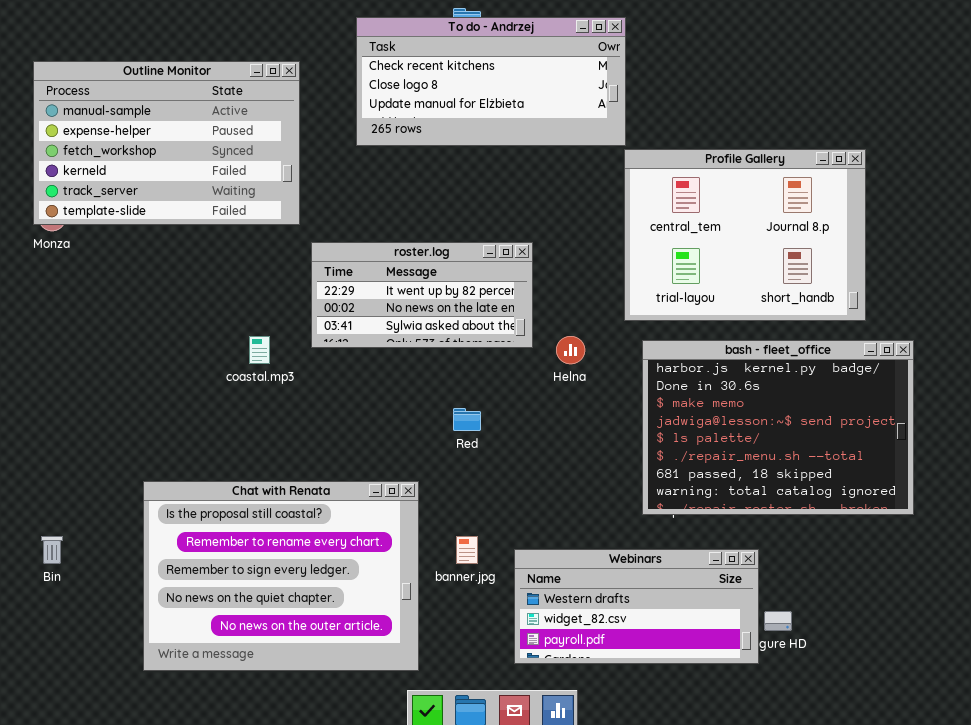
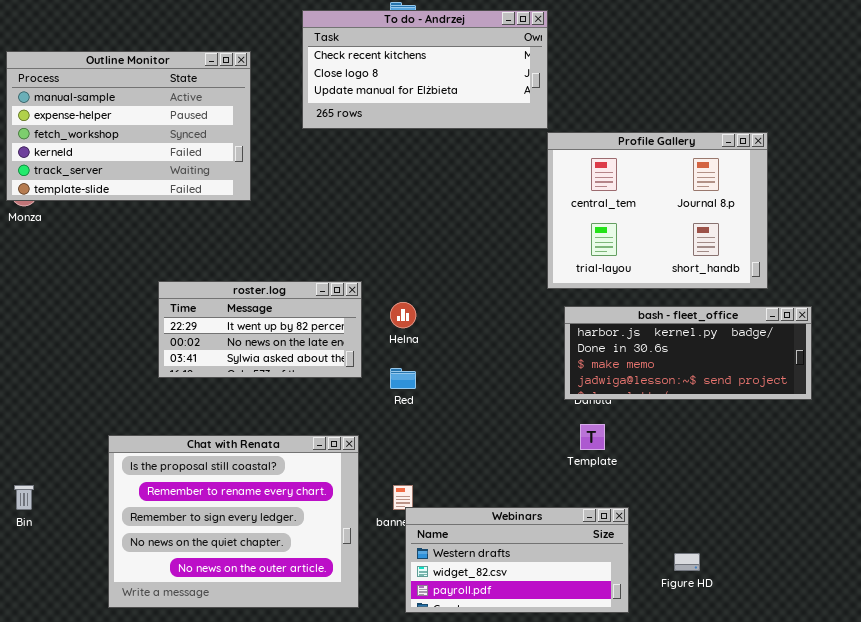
roster.log: [311,242,533,348] -> [158,281,362,378], moved
Helna: [556,336,585,364] -> [390,302,416,328], moved
bash - fleet_office: [642,340,914,515] -> [564,306,812,400], resized
Webinars: [514,549,759,664] -> [405,507,629,613], moved

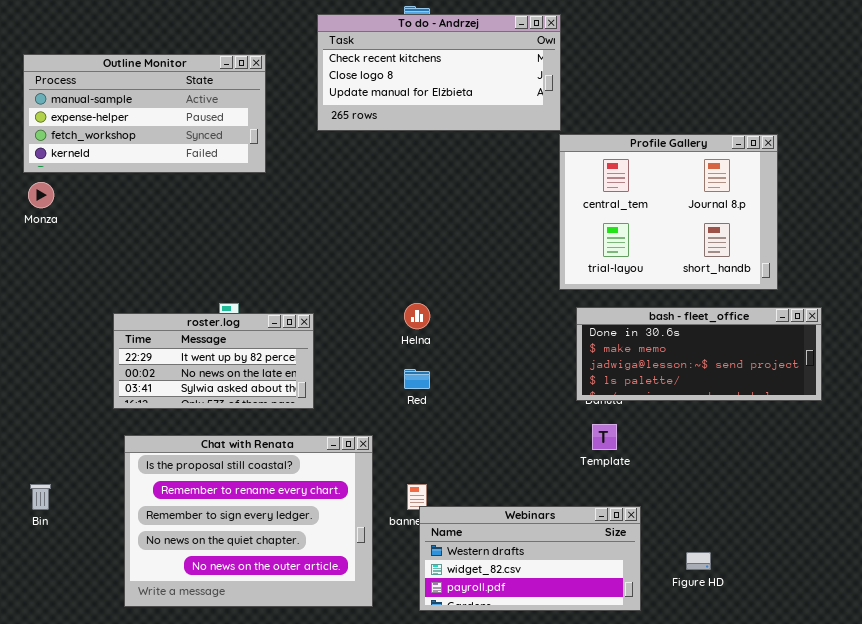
Outline Monitor: [6,51,251,201] -> [23,54,266,173], resized
roster.log: [158,281,362,378] -> [113,313,314,409], moved
bash - fleet_office: [564,306,812,400] -> [576,307,822,401], scrolled down 1 row

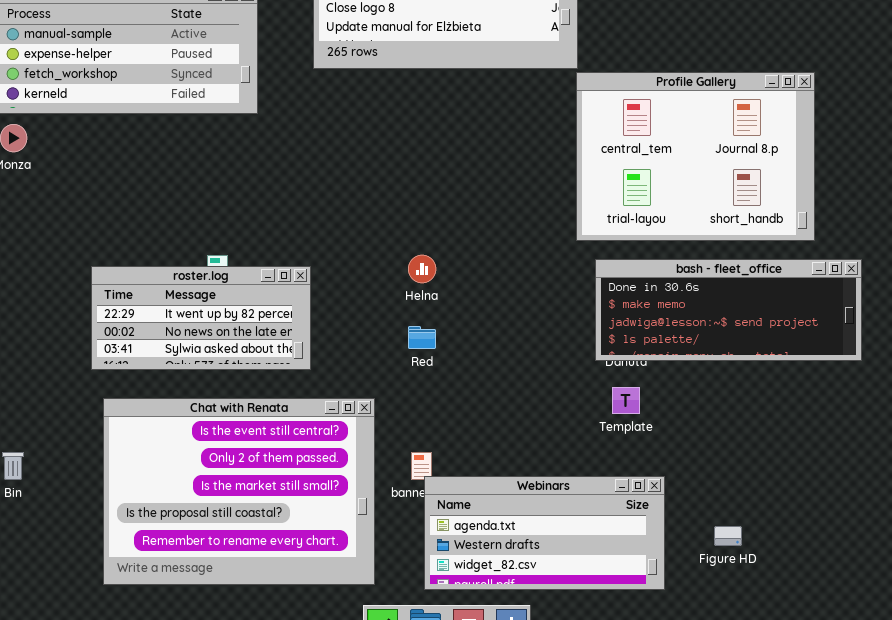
Chat with Renata: [124,435,373,607] -> [103,398,375,585], scrolled up 3 rows
Webinars: [419,506,641,611] -> [424,476,665,590], scrolled up 1 row

